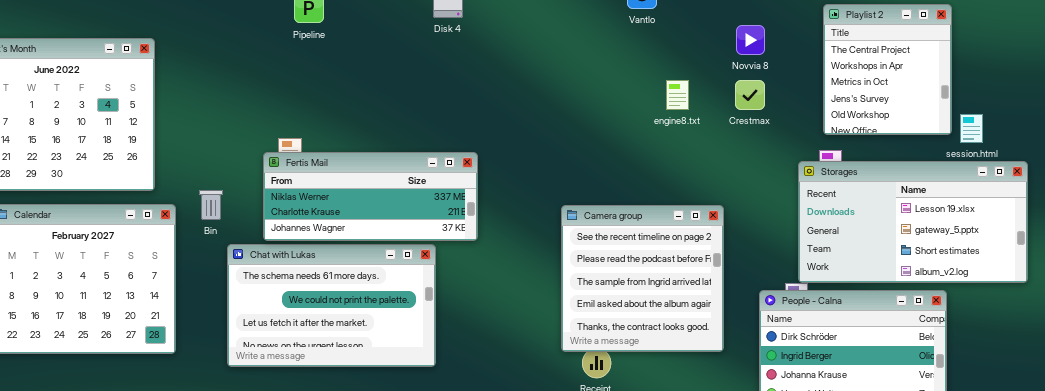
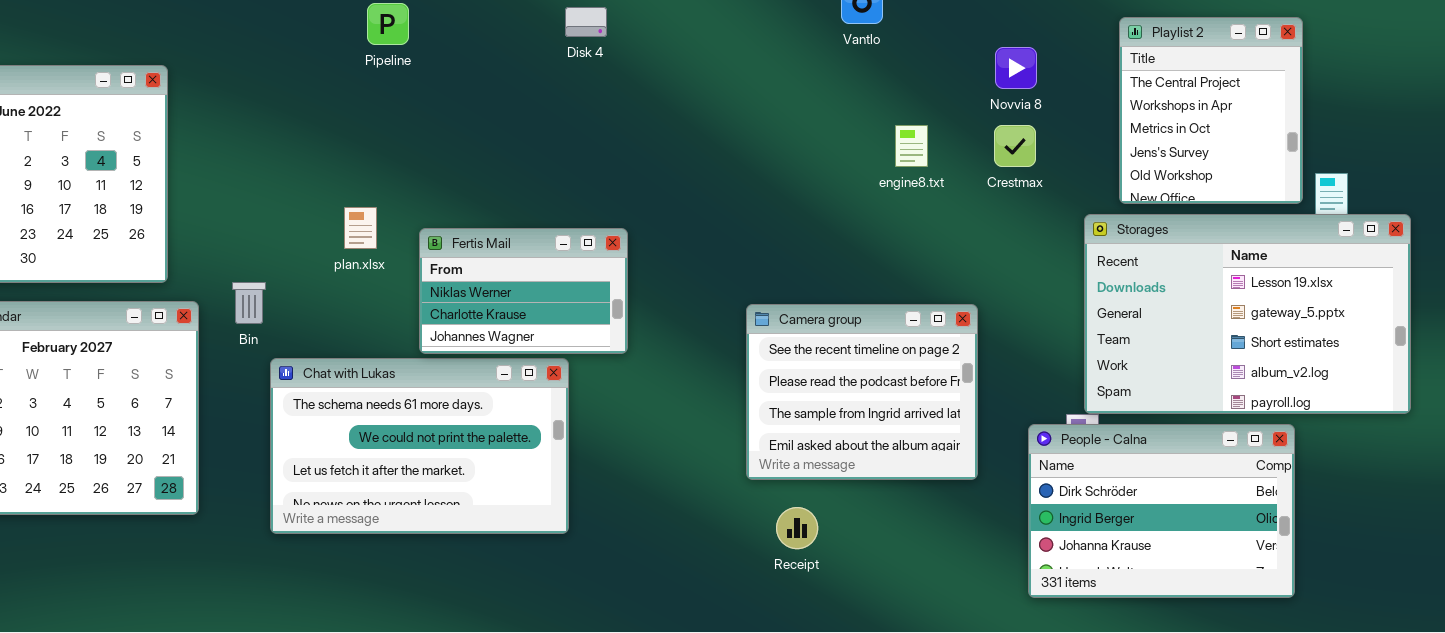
Fertis Mail: [263,152,478,241] -> [419,228,628,354], resized
Storages: [798,161,1028,283] -> [1084,214,1411,414], resized
Camera group: [561,205,724,352] -> [746,304,978,480], resized

